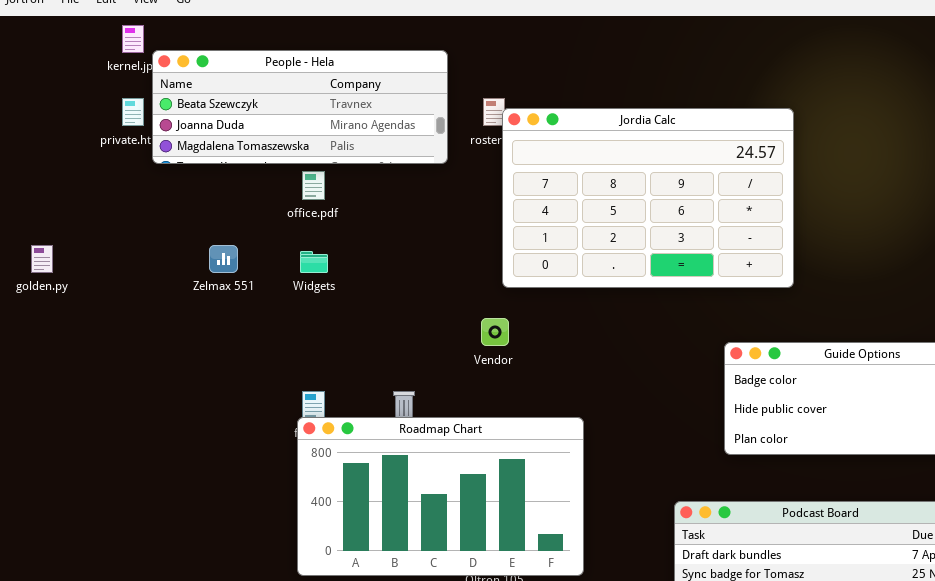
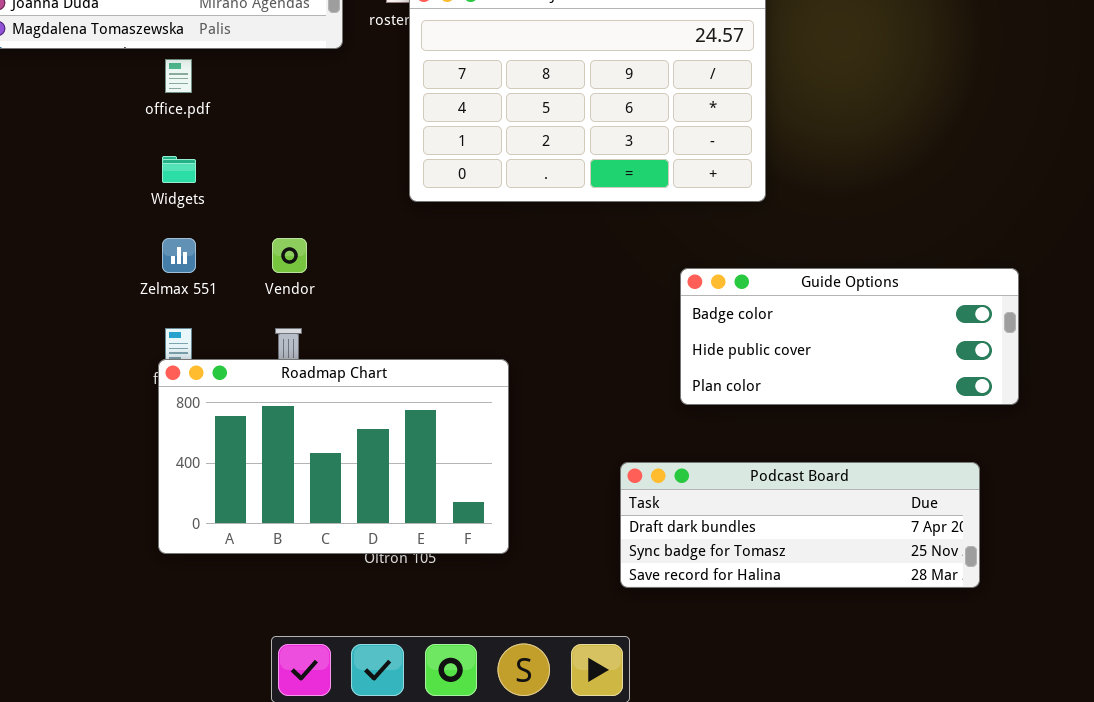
Zelmax 551: [209,245,238,273] -> [162,238,196,273], moved
Vendor: [481,318,509,346] -> [272,238,307,273], moved

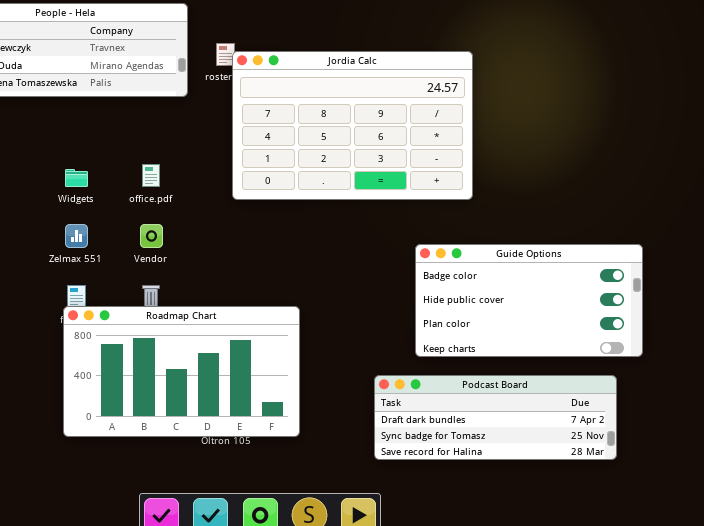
office.pdf: [165,59,192,93] -> [142,164,160,187], moved
Guide Options: [680,268,1019,405] -> [415,244,643,357], resized

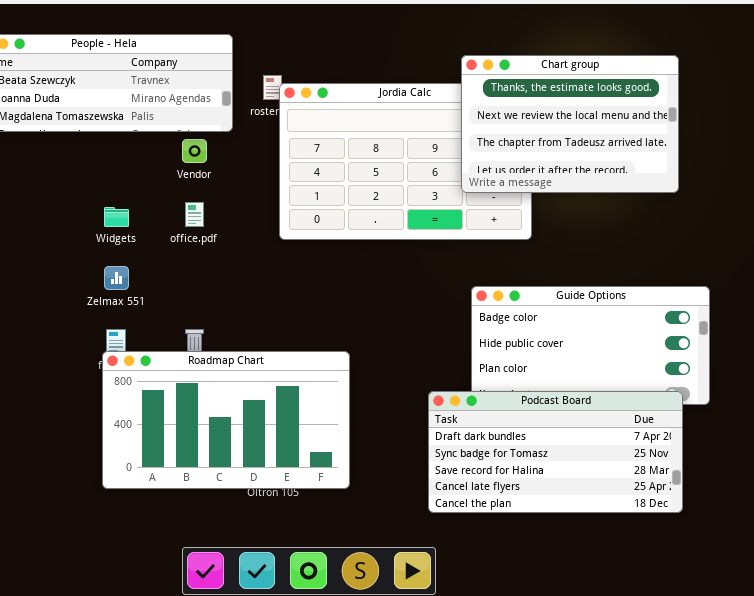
Chart group: none -> [461,55,679,193], opened
Vendor: [140,224,163,248] -> [182,139,207,163], moved
Podcast Board: [374,375,617,460] -> [428,391,683,513], resized

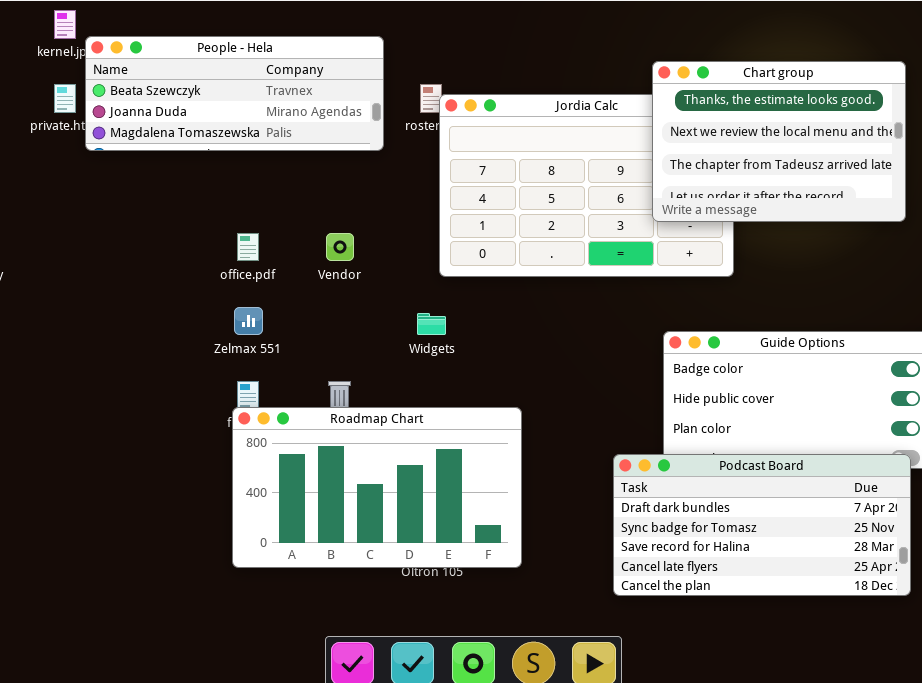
Vendor: [182,139,207,163] -> [326,233,354,261], moved
office.pdf: [185,202,204,227] -> [237,233,259,261], moved
Widgets: [104,207,129,227] -> [417,313,446,335], moved

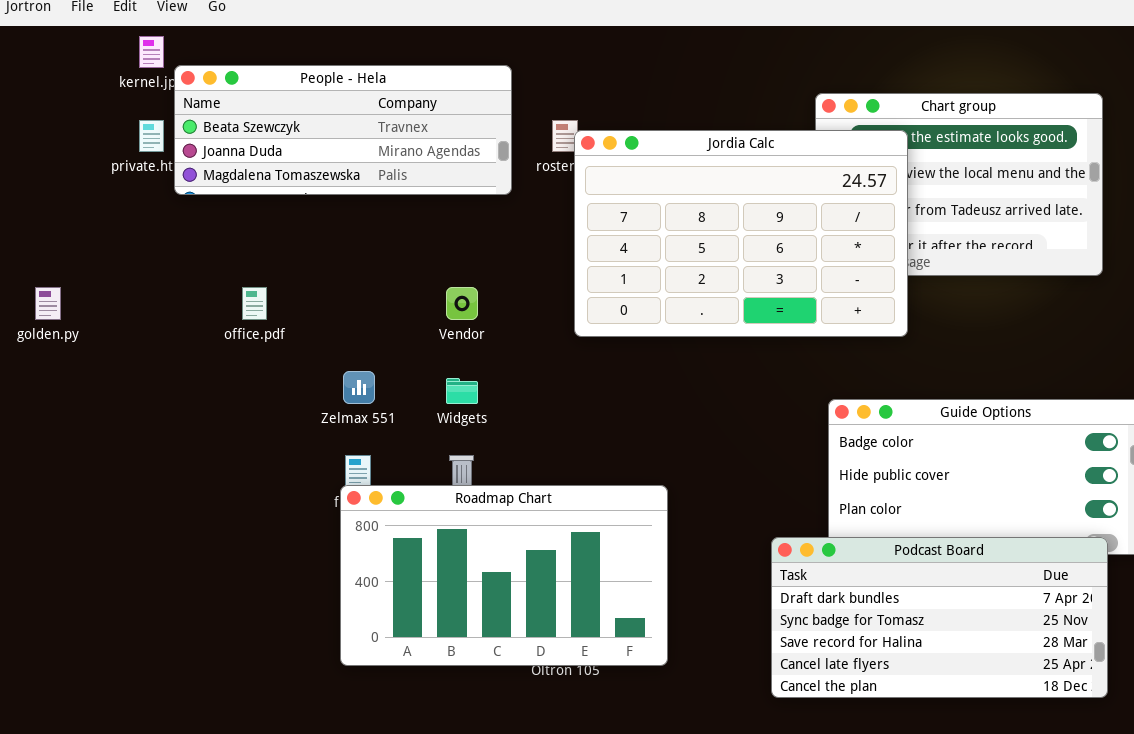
Jordia Calc: [439,94,734,277] -> [574,130,908,337], raised
office.pdf: [237,233,259,261] -> [242,287,267,320], moved
Widgets: [417,313,446,335] -> [446,378,478,404], moved

